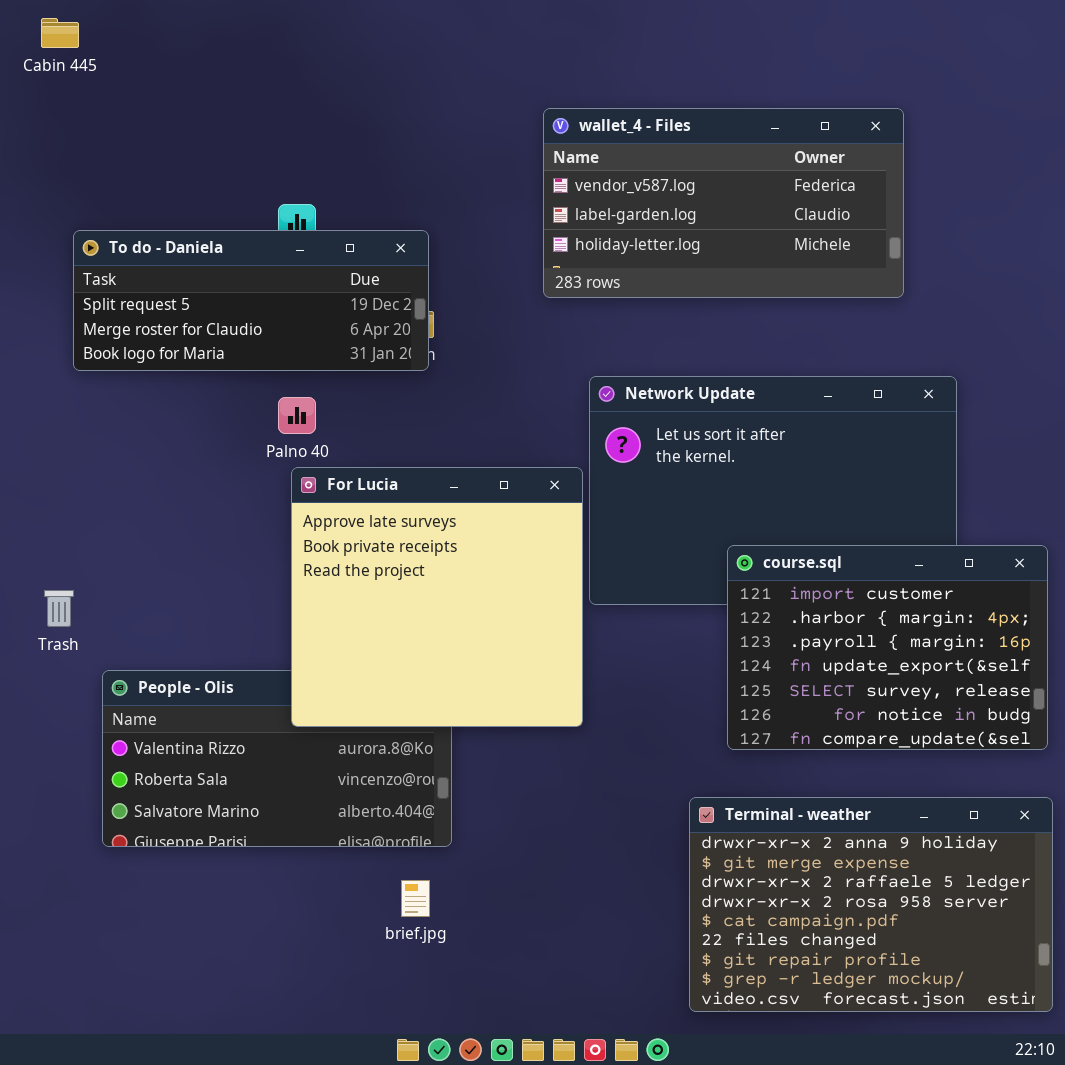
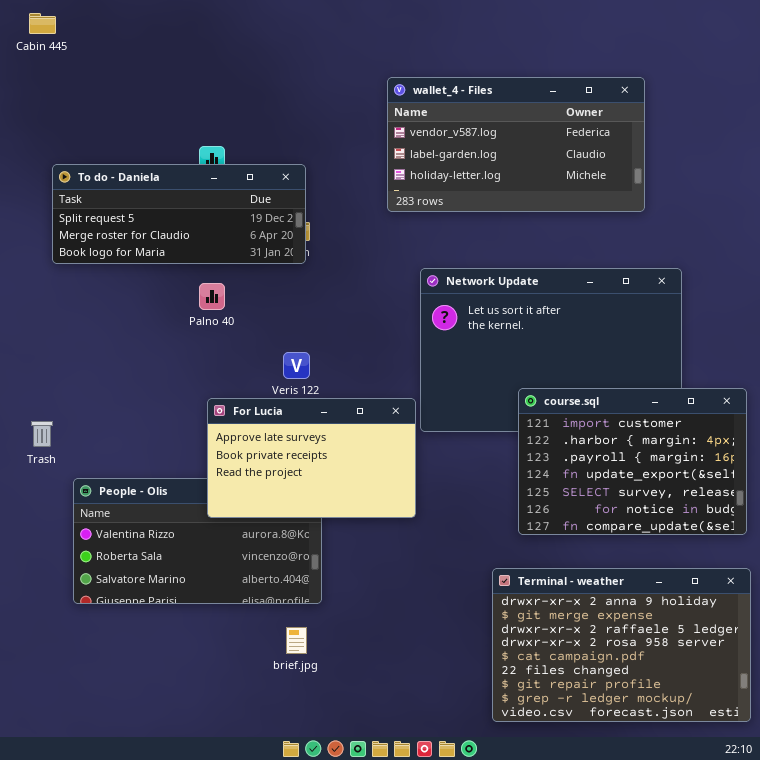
For Lucia: [291,467,583,727] -> [207,398,416,518], resized

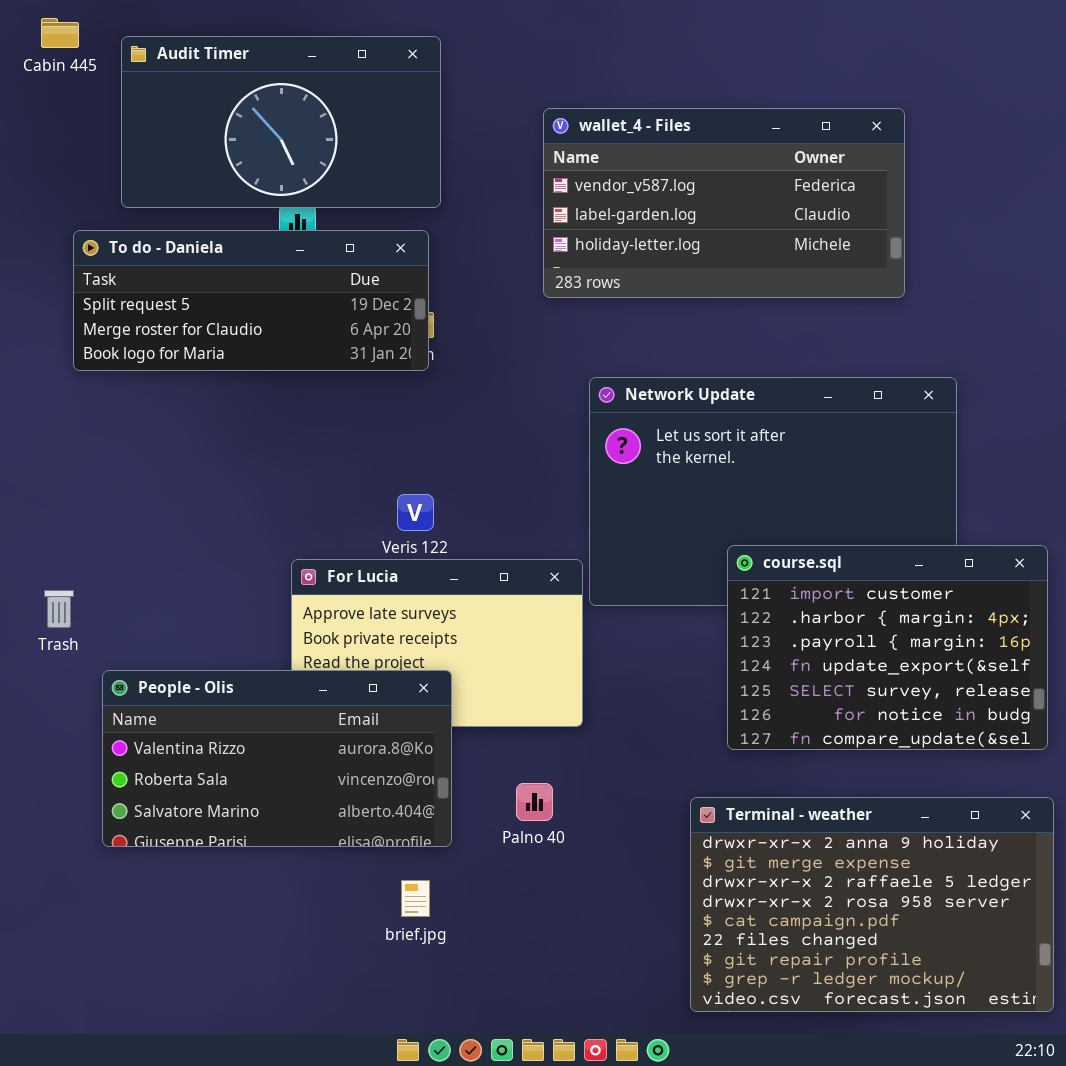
Audit Timer: none -> [121,36,441,208], opened
Palno 40: [199,283,225,310] -> [516,783,553,821], moved
People - Olis: [73,478,322,604] -> [102,670,452,847], raised

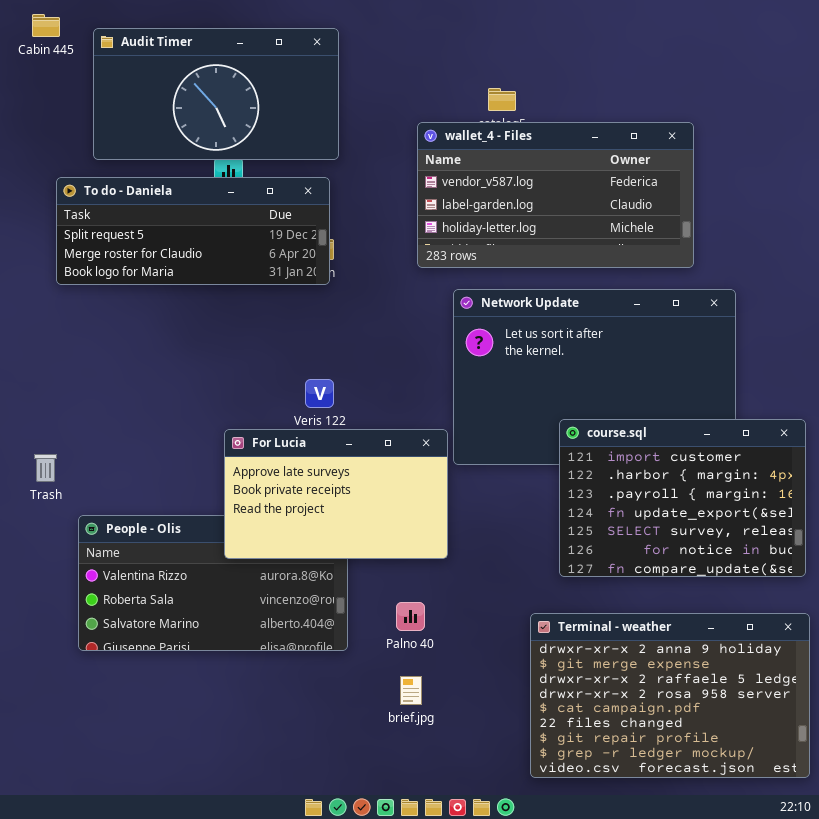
wallet_4 - Files: [543,108,905,298] -> [417,122,694,268], moved
For Lucia: [291,559,583,727] -> [224,429,448,559], raised
brief.jpg: [401,880,430,917] -> [400,676,422,705], moved

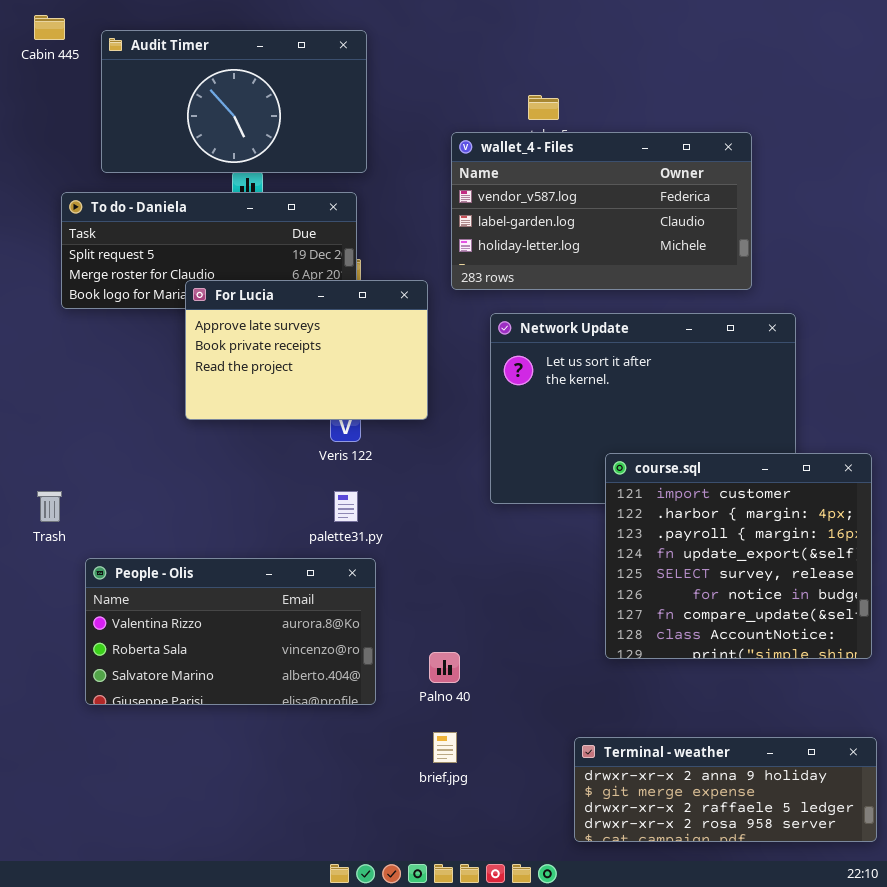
course.sql: [559,419,806,577] -> [605,453,872,659], resized
For Lucia: [224,429,448,559] -> [185,280,428,420], moved
Terminal - weather: [530,613,810,778] -> [574,737,877,842], resized

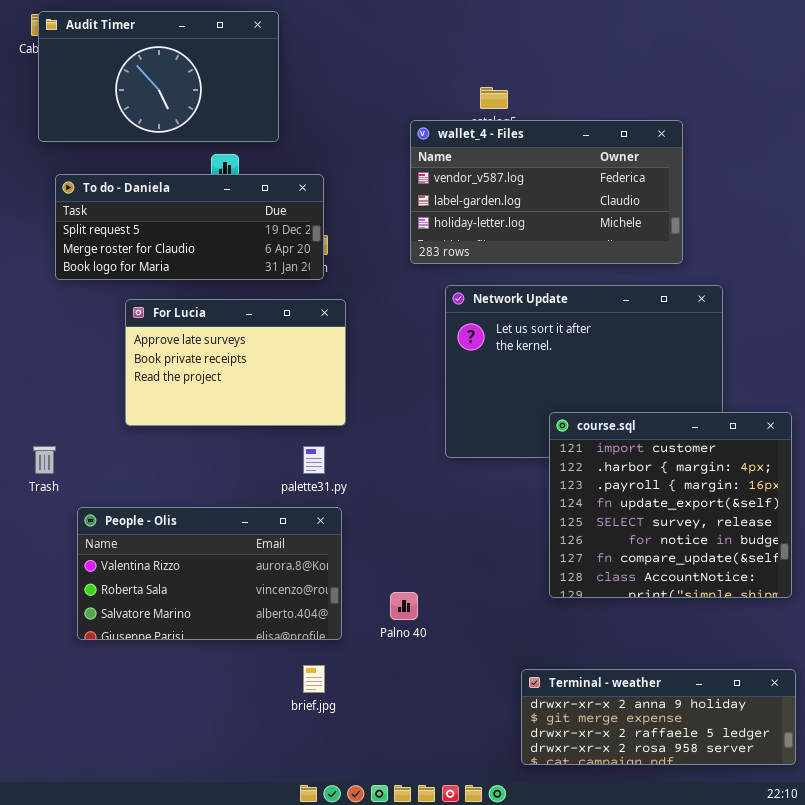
Audit Timer: [101,30,367,173] -> [38,11,279,142], moved
For Lucia: [185,280,428,420] -> [125,299,346,426], moved
brief.jpg: [433,732,457,763] -> [303,665,325,693], moved

